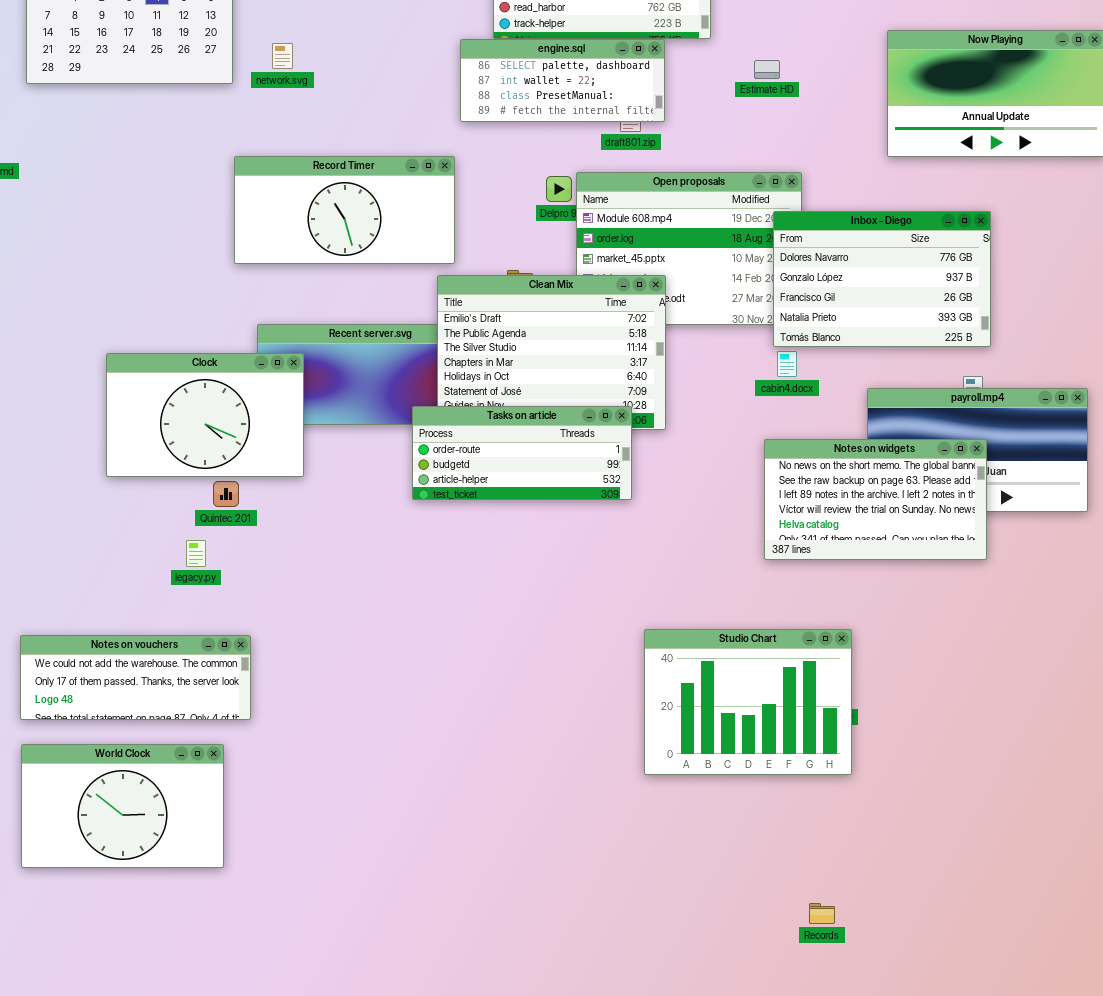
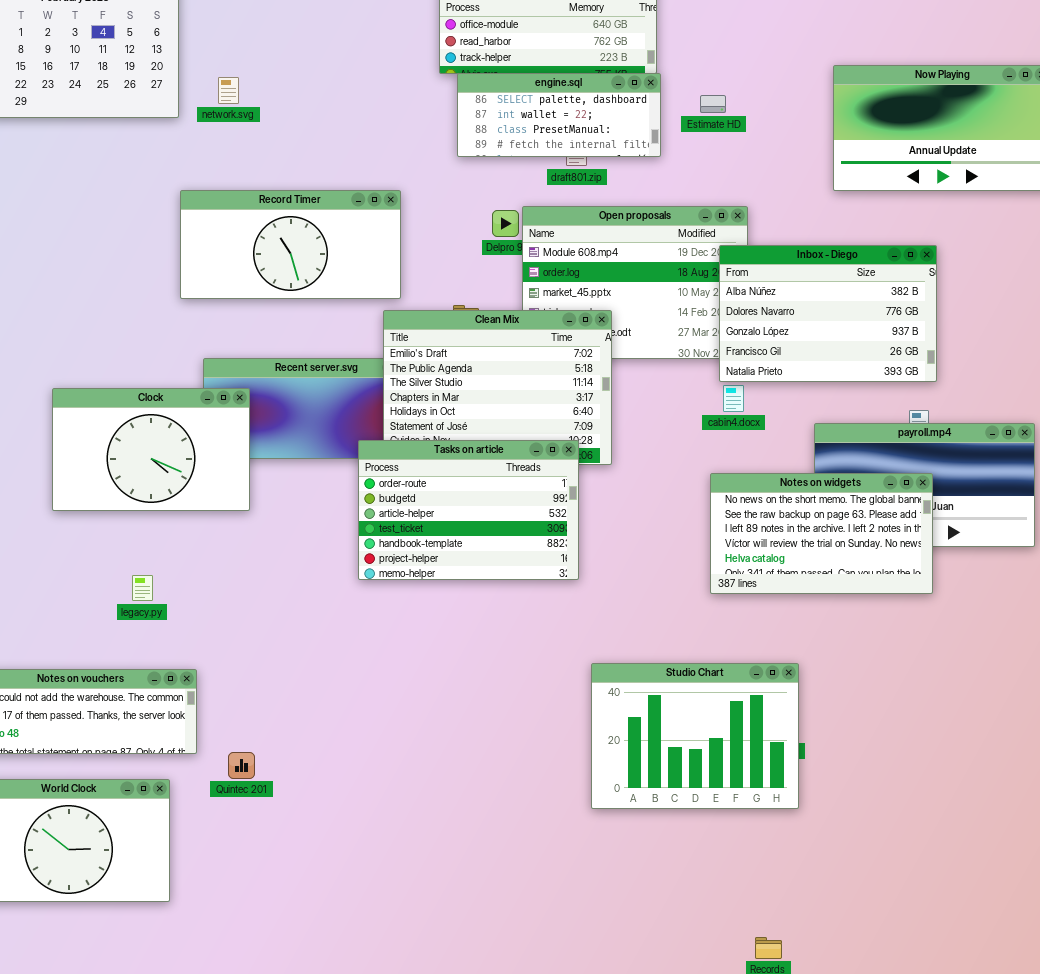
engine.sql: [460,39,665,122] -> [457,73,661,157], moved
Inbox - Diego: [773,211,991,347] -> [719,245,937,382], scrolled up 1 row
Tasks on article: [412,406,632,500] -> [358,440,579,580], resized
Quintec 201: [213,481,239,507] -> [228,752,255,779], moved

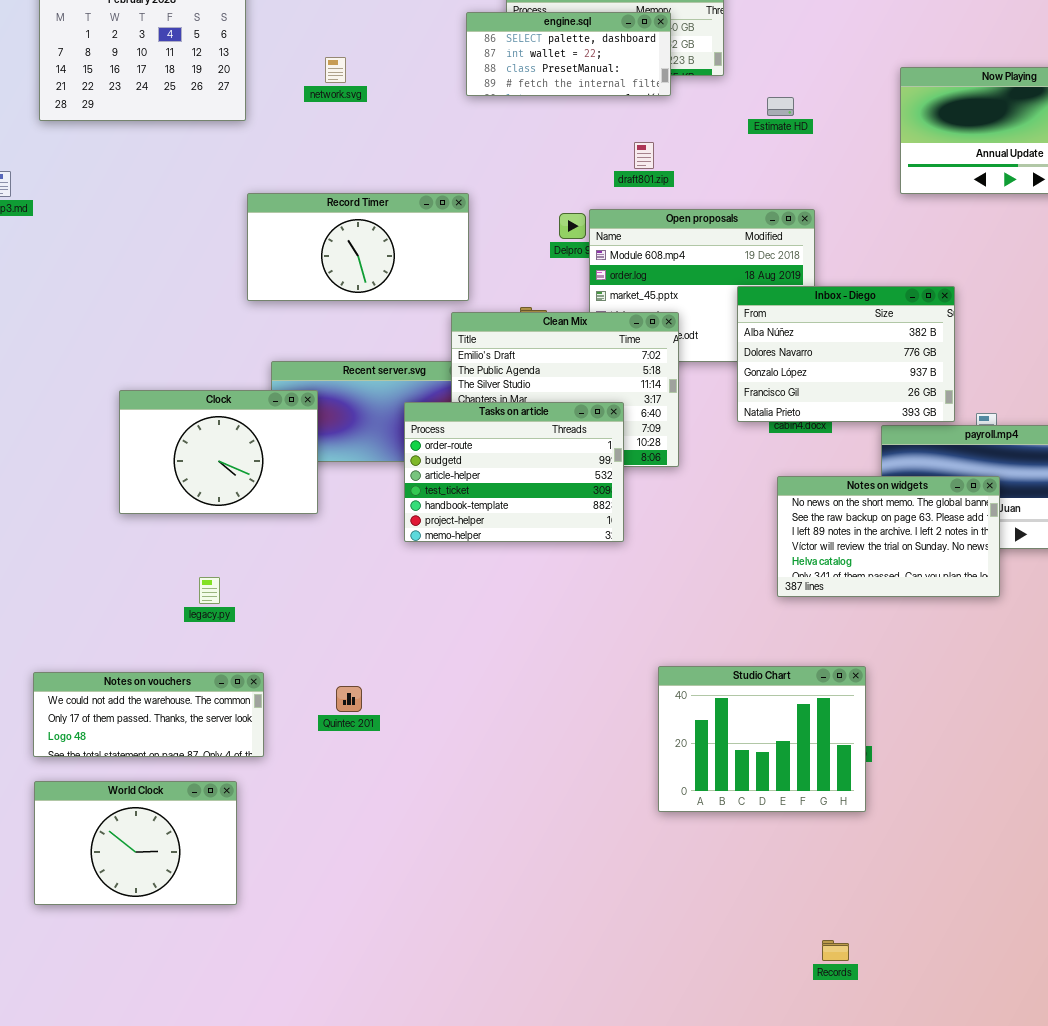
engine.sql: [457,73,661,157] -> [466,12,671,96], moved
network.svg: [218,77,239,104] -> [325,57,346,83], moved
Inbox - Diego: [719,245,937,382] -> [737,286,955,422], moved
Tasks on article: [358,440,579,580] -> [404,402,624,542], moved
Quintec 201: [228,752,255,779] -> [336,686,362,712], moved

